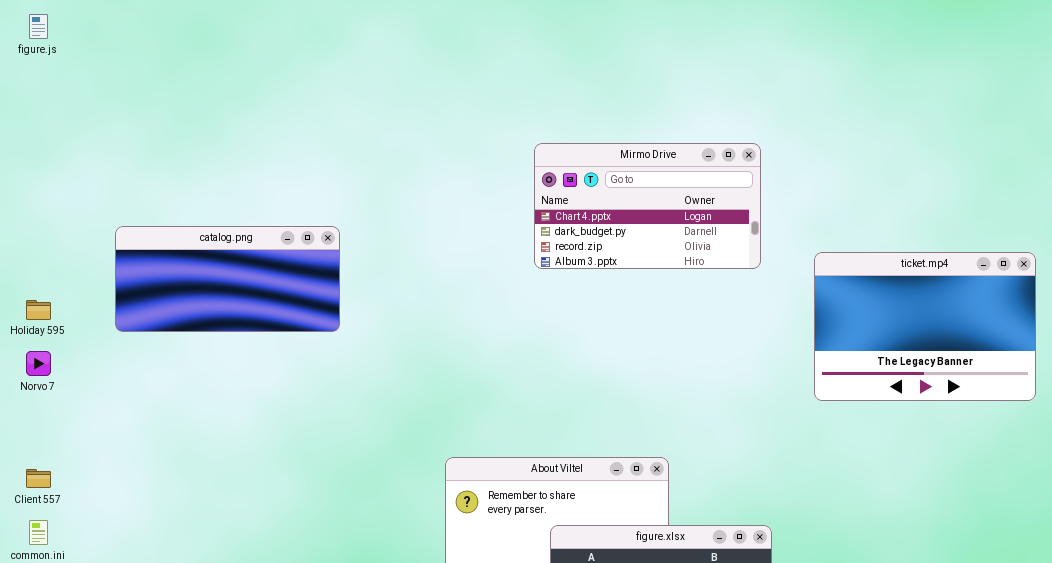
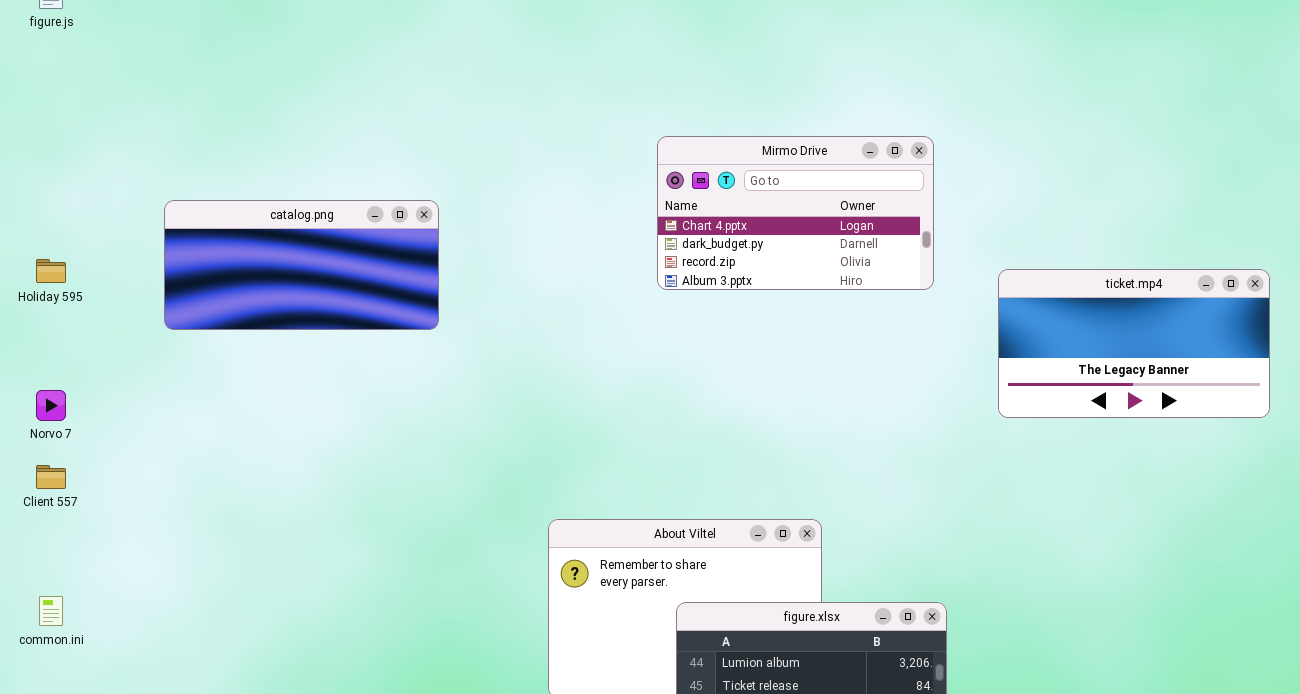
catalog.png: [115,226,340,332] -> [164,200,439,330], moved
ticket.mp4: [814,252,1036,401] -> [998,269,1270,418], resized
Holiday 595: [26,300,51,320] -> [36,259,66,283], moved
Client 557: [26,469,51,488] -> [36,465,66,489], moved

